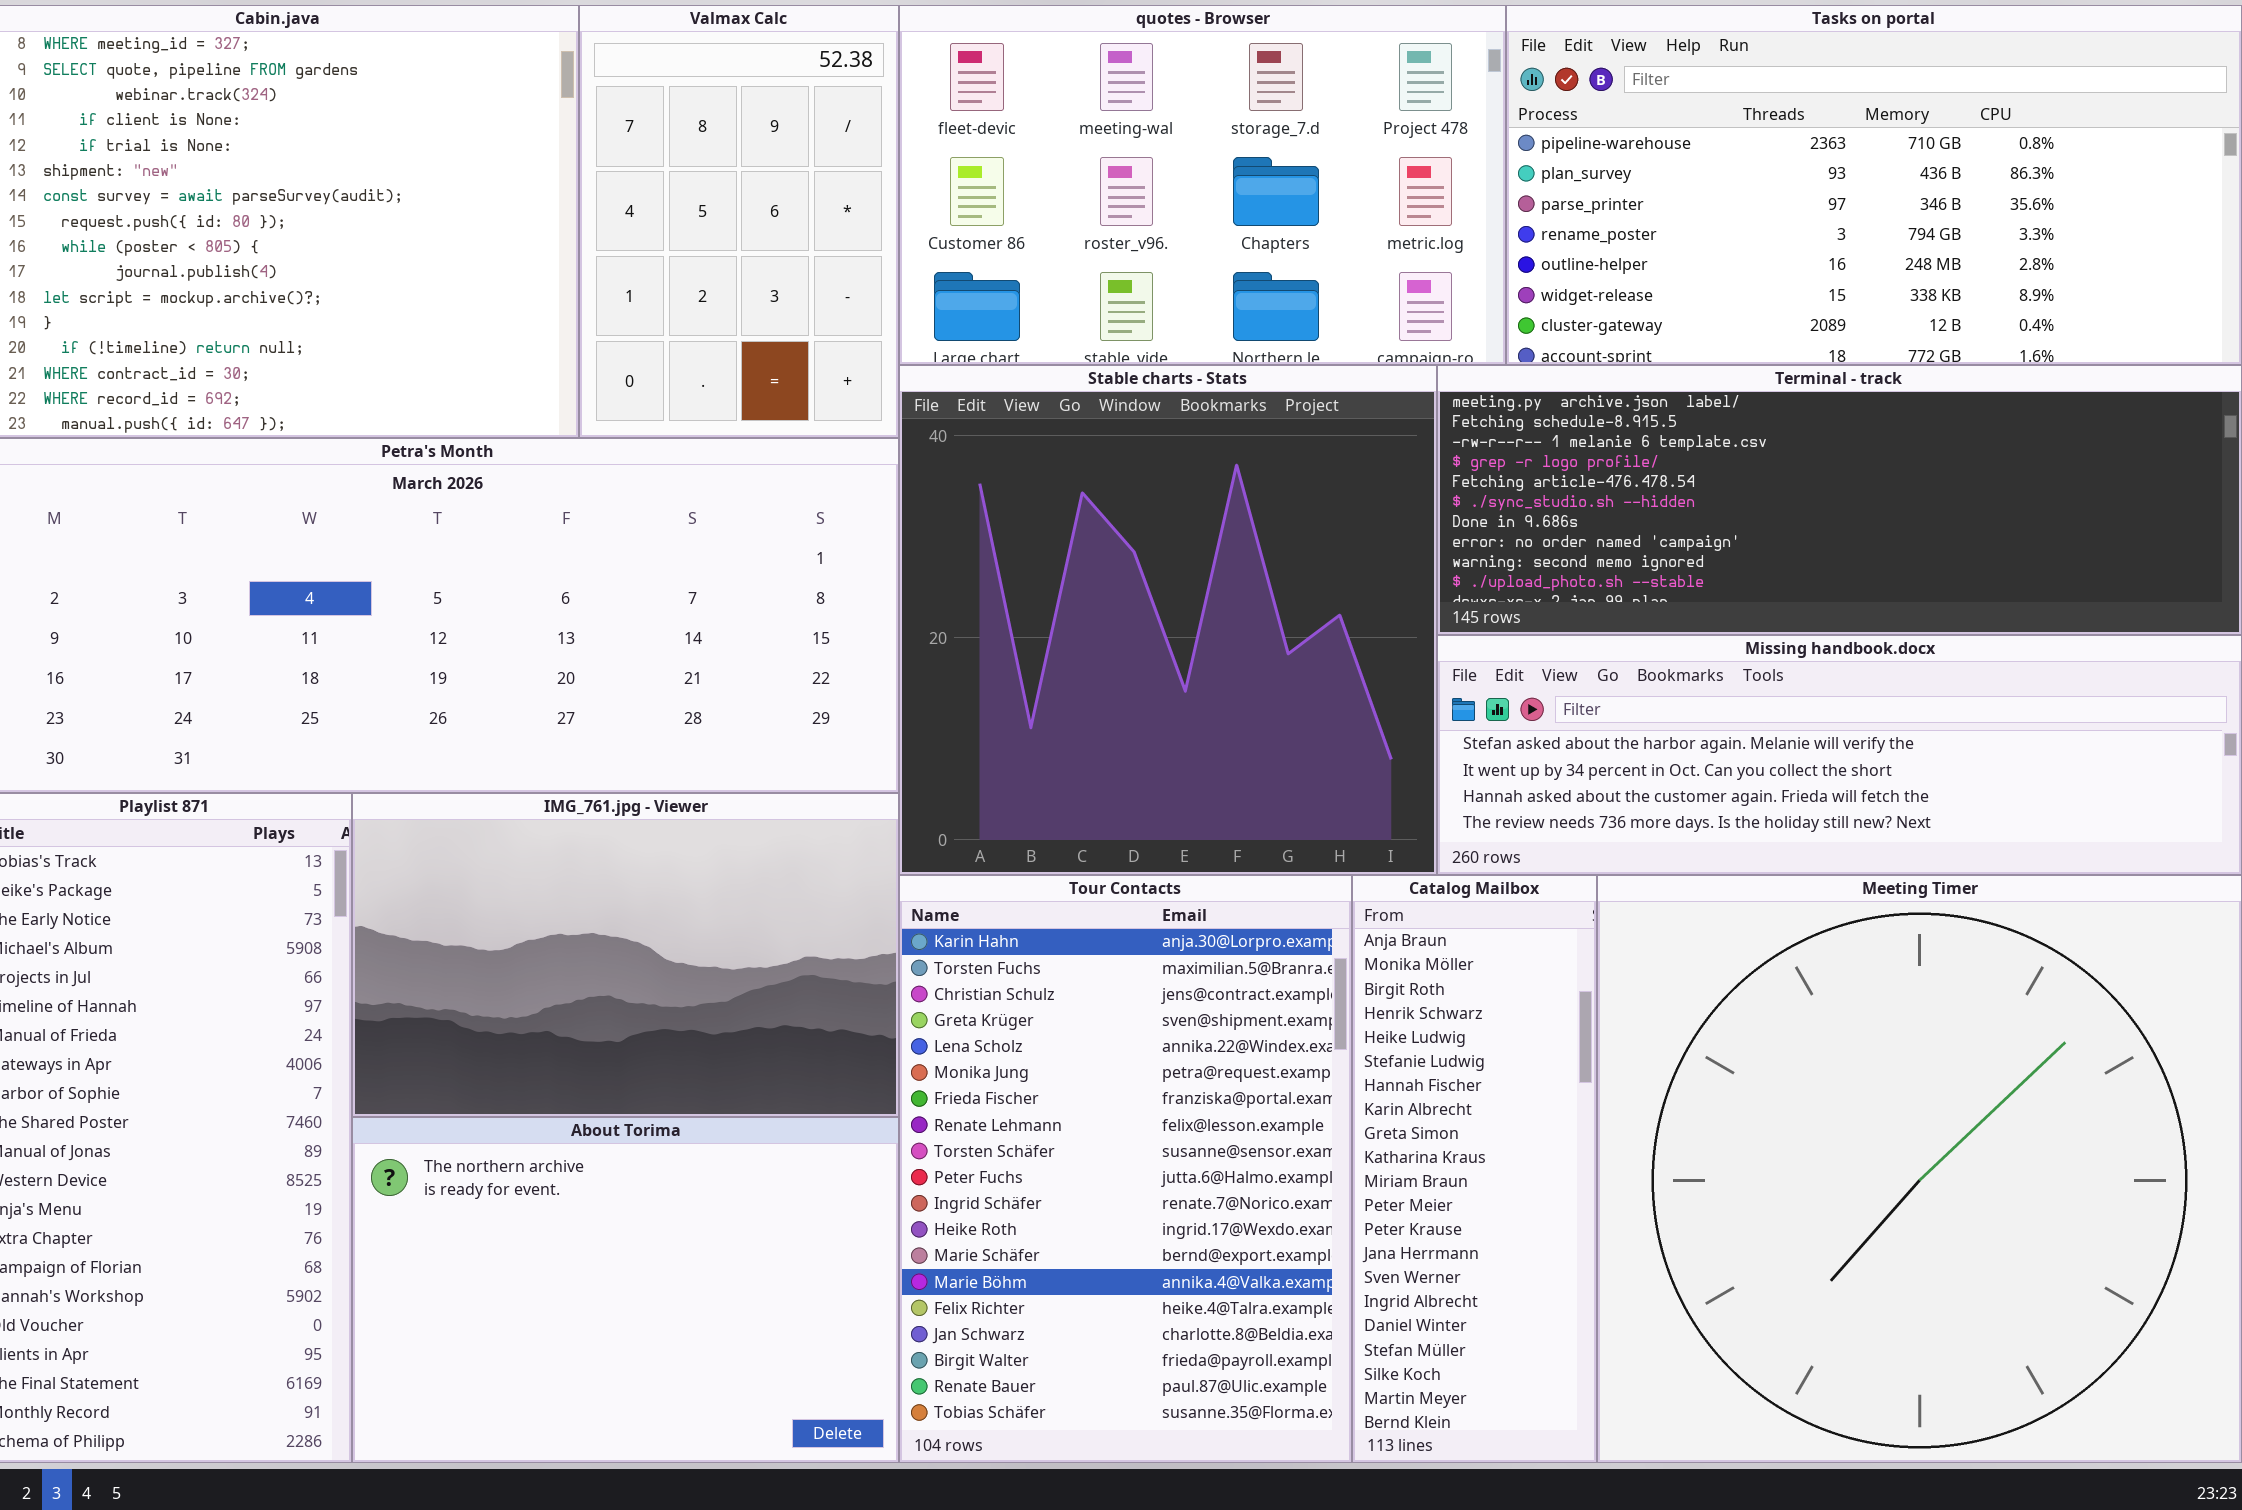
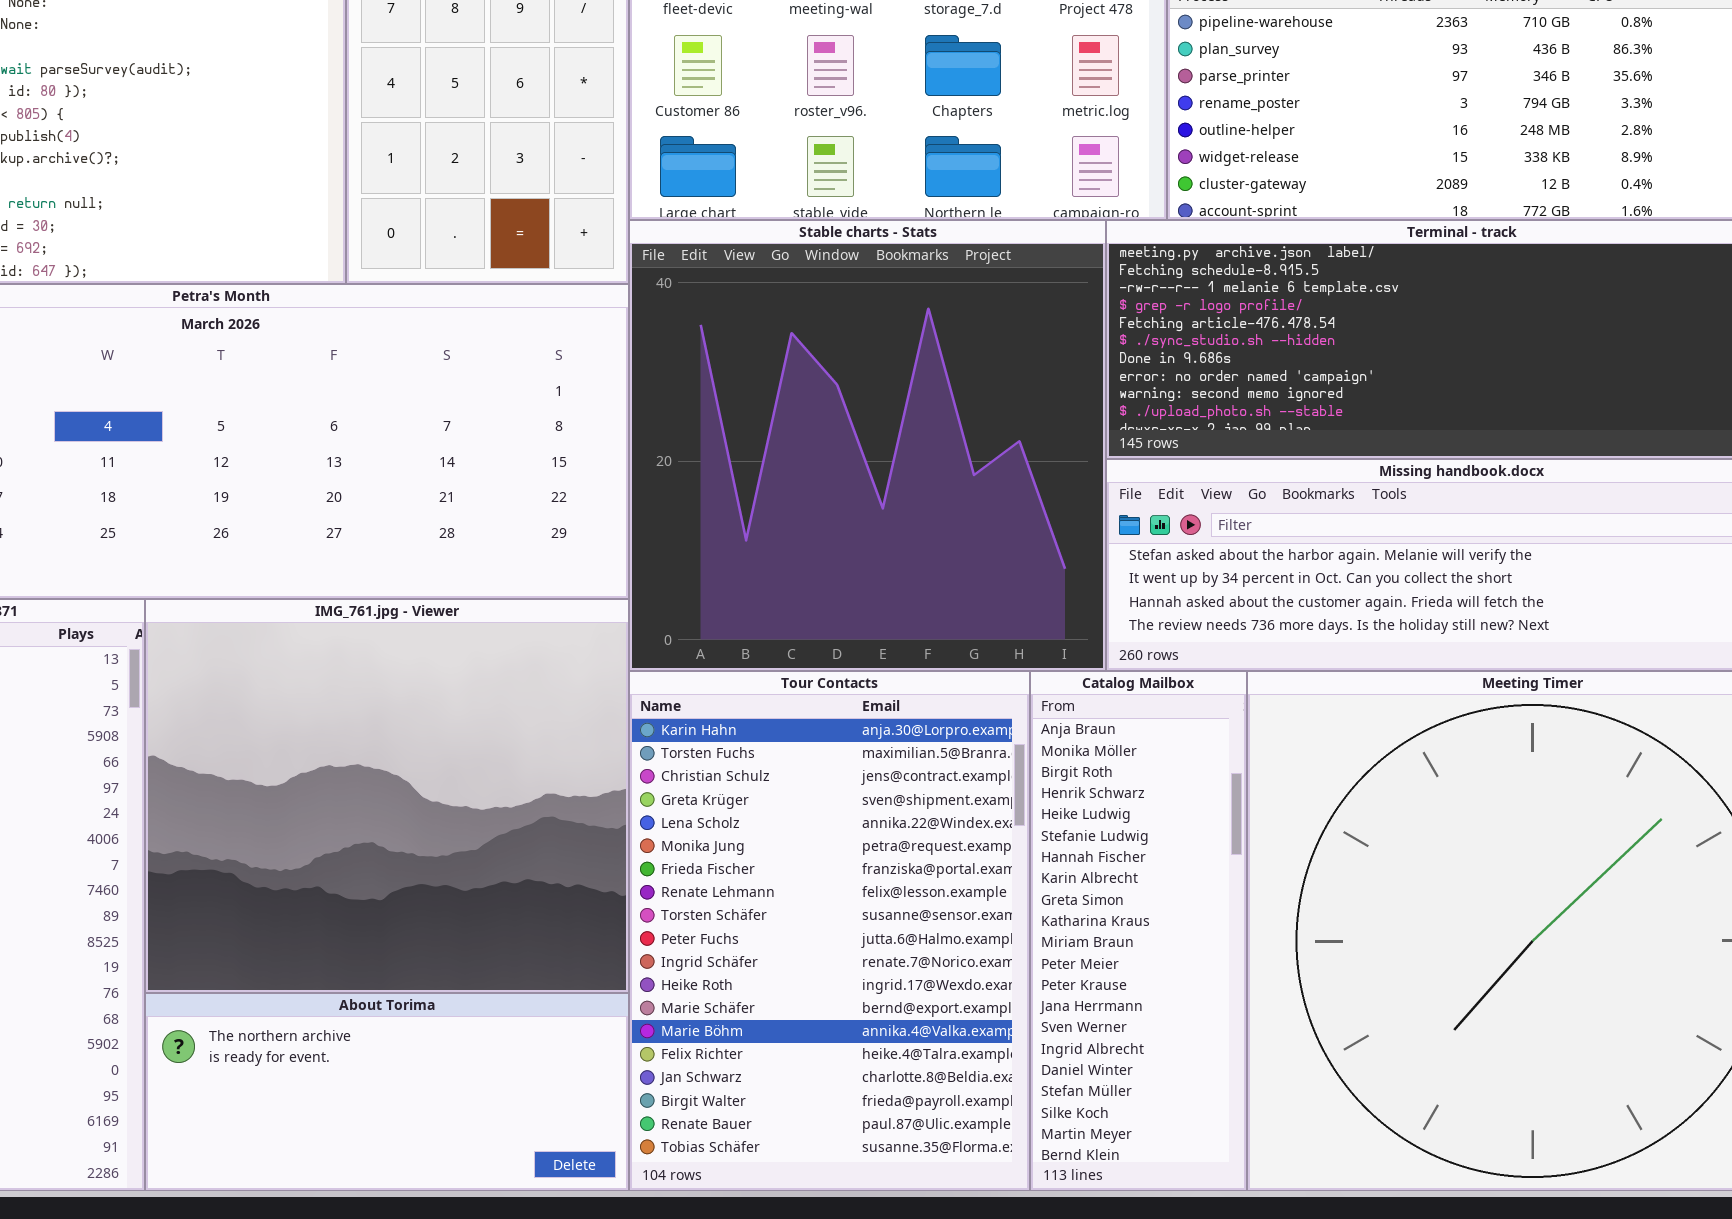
IMG_761.jpg - Viewer: [352,793,899,1117] -> [145,599,629,993], resized
About Torima: [352,1117,899,1463] -> [145,993,629,1191], resized

